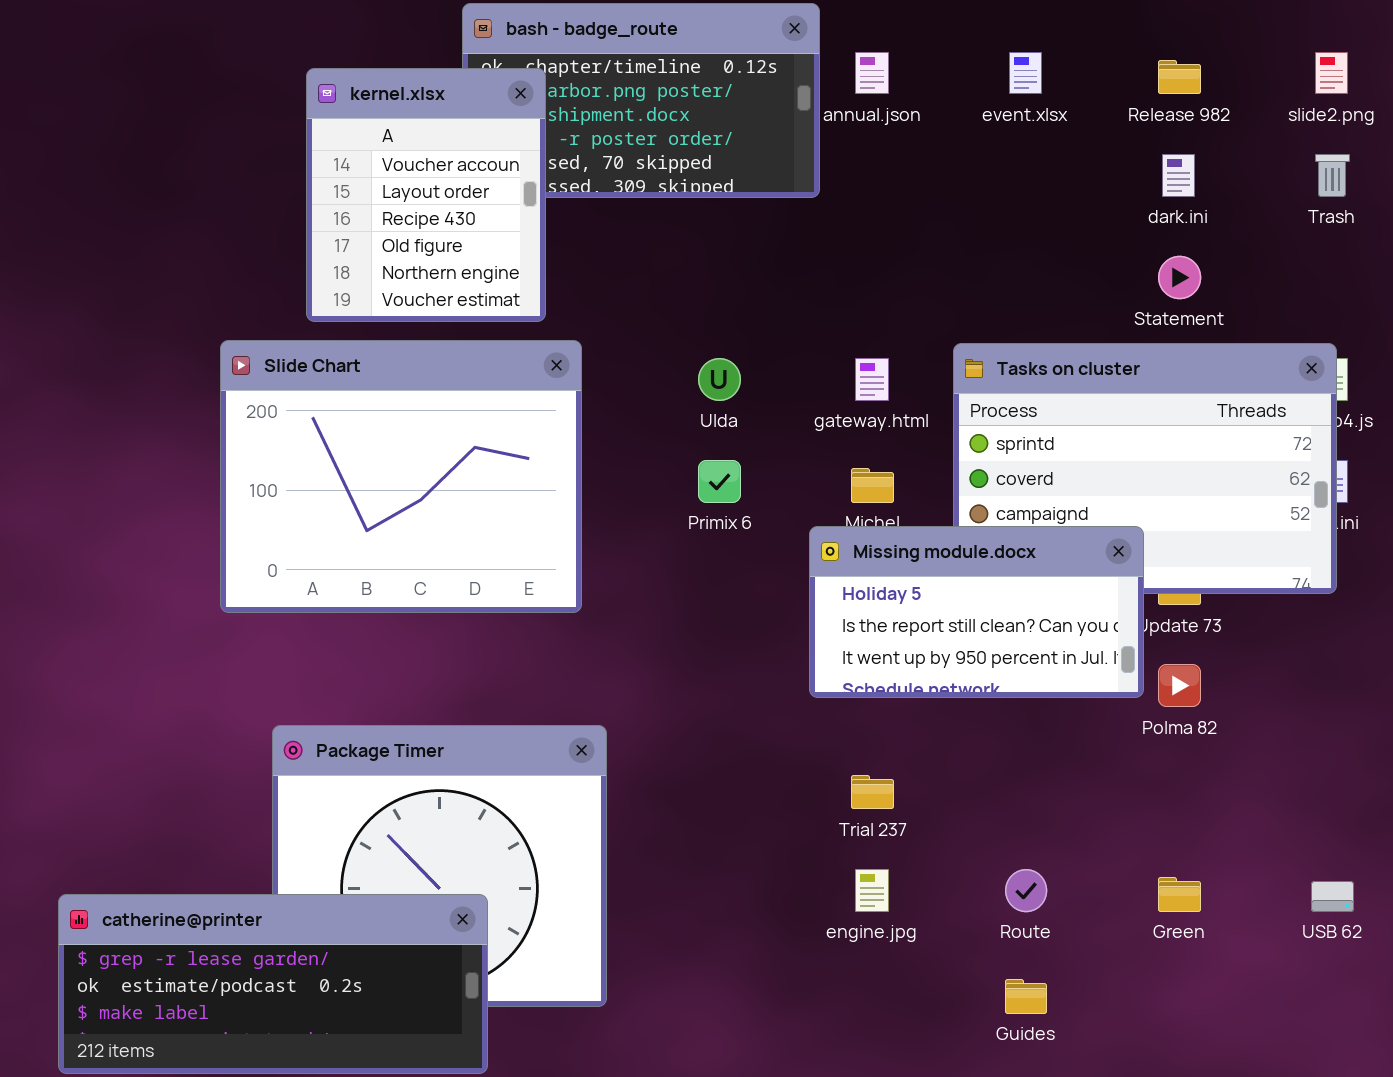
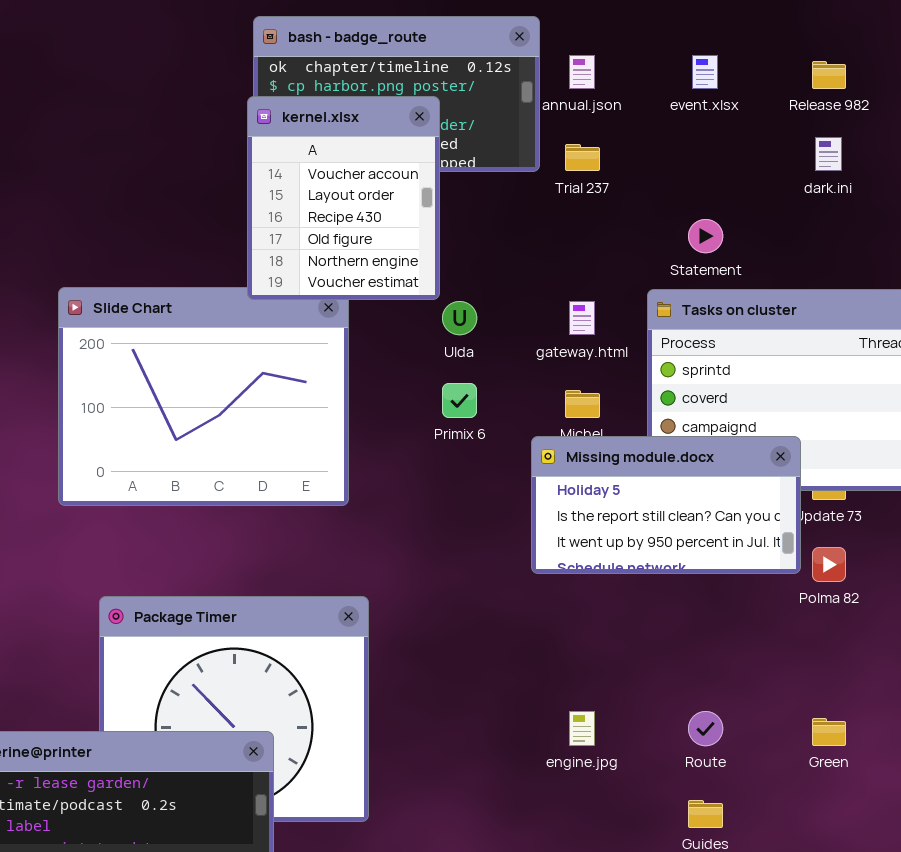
kernel.xlsx: [306,68,546,322] -> [247,96,440,300], moved
Statement: [1158,256,1201,299] -> [688,219,723,253], moved
Trial 237: [851,775,894,809] -> [565,144,600,171], moved

